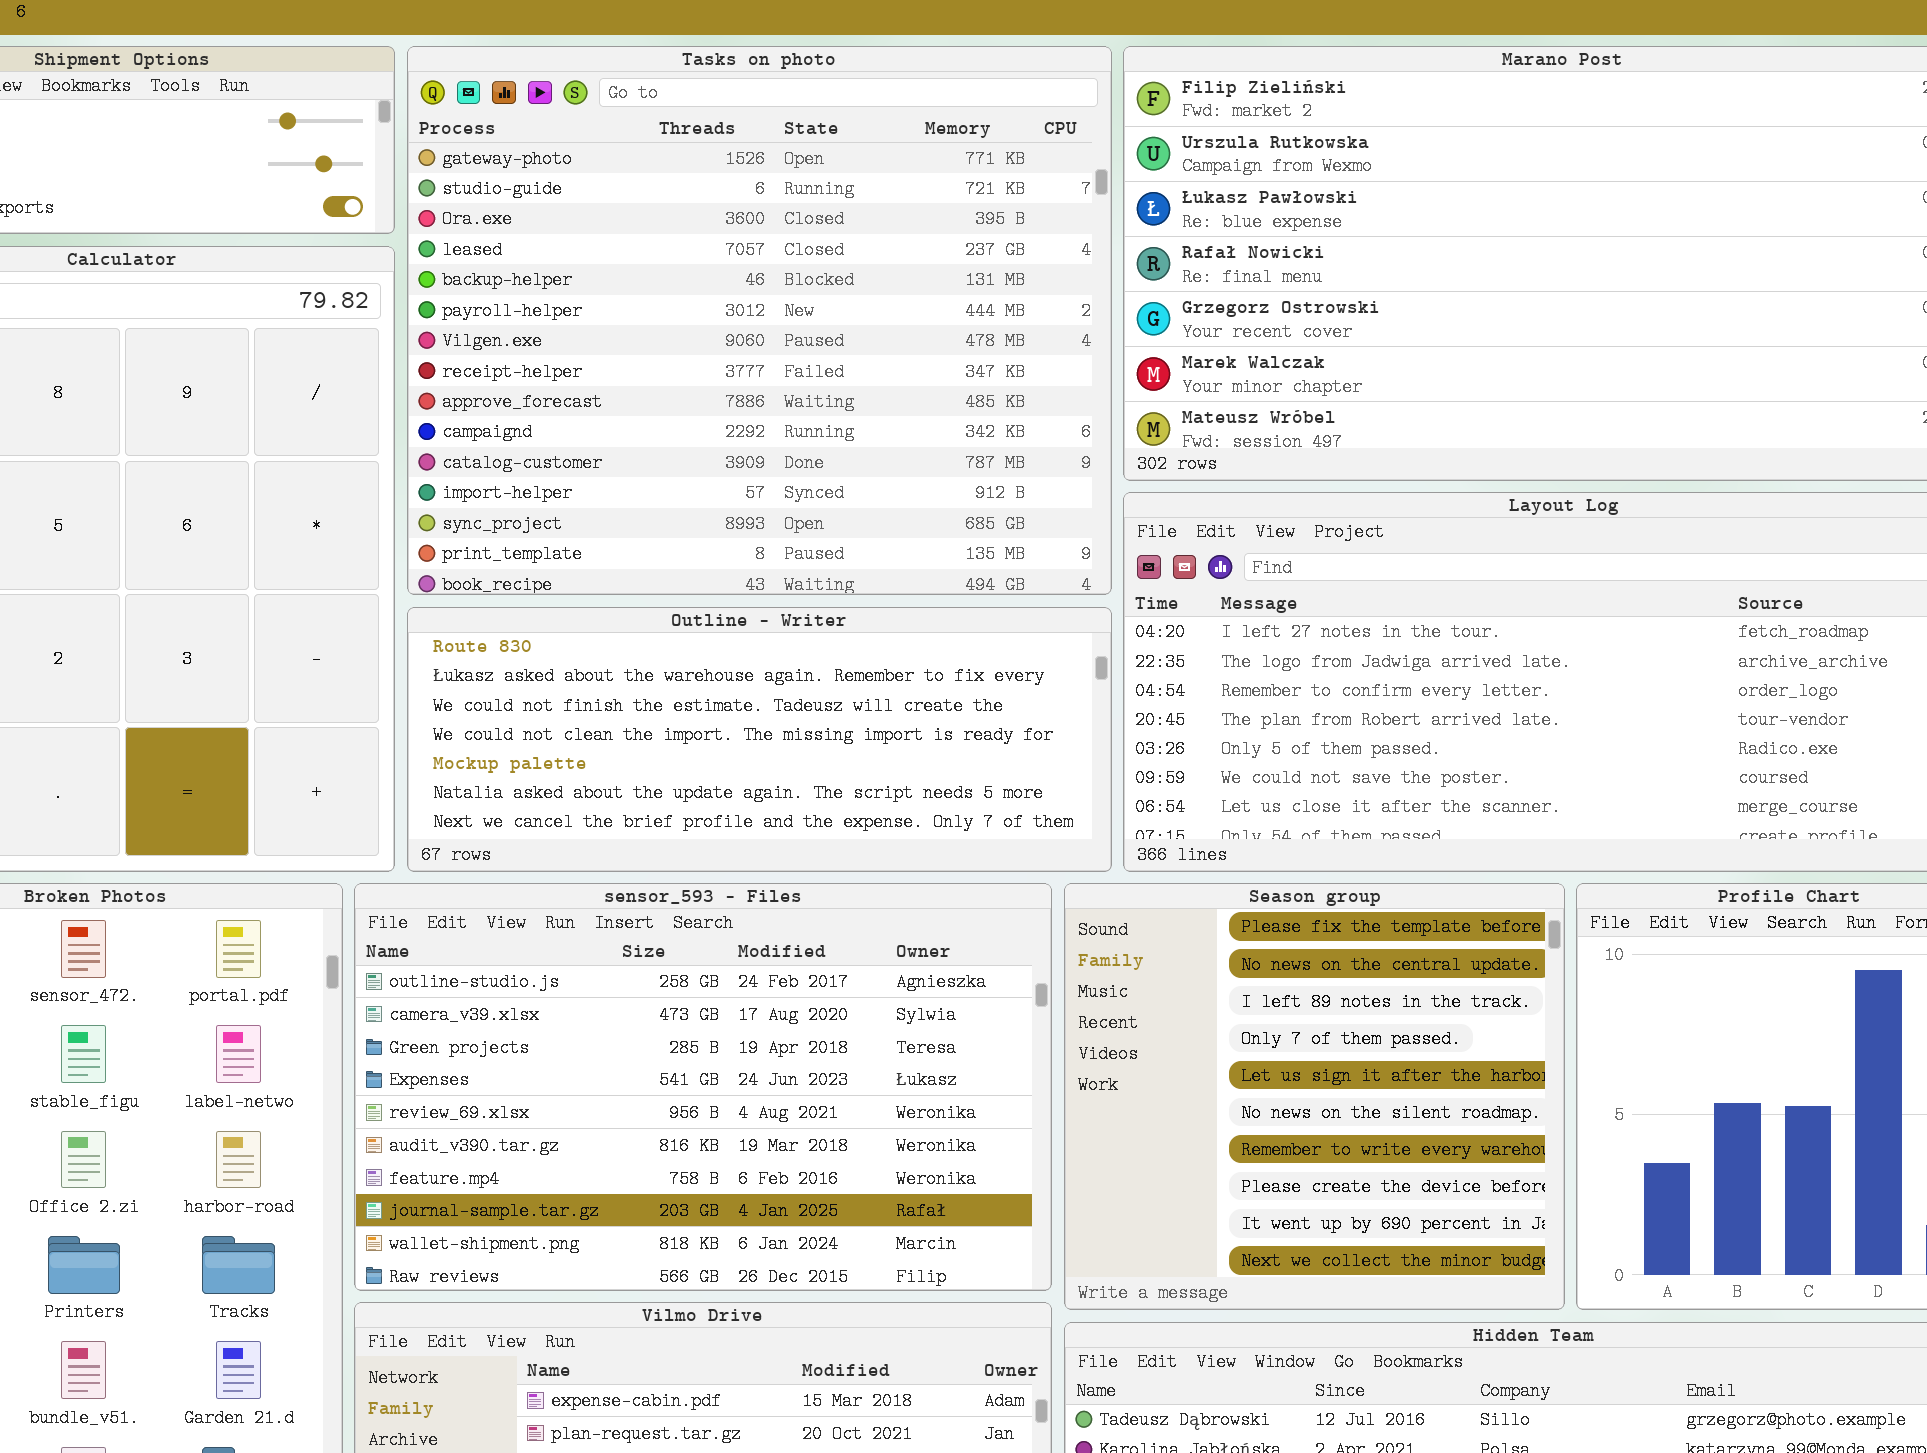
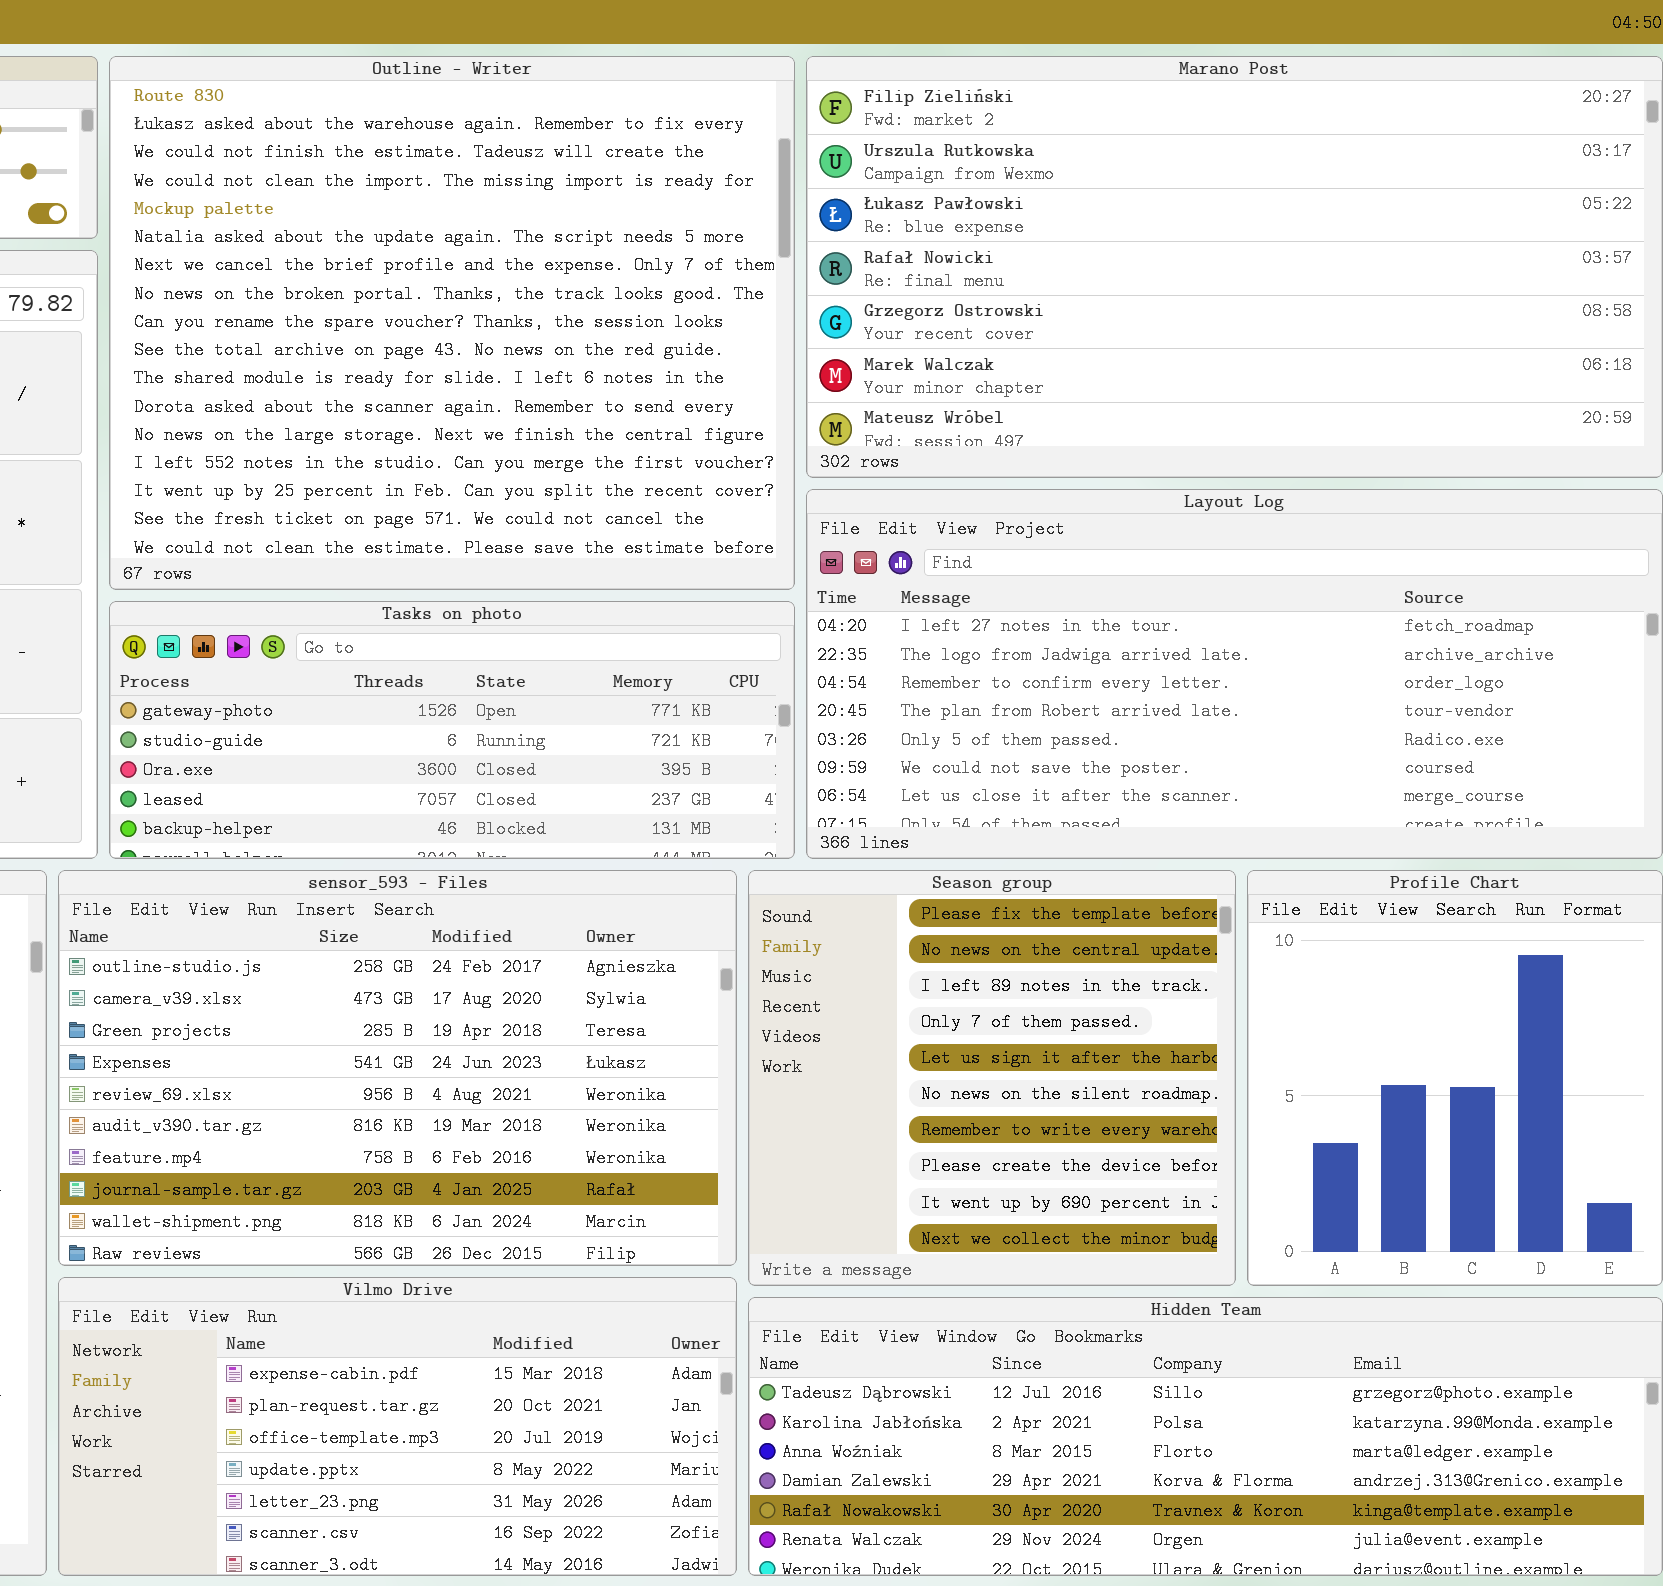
Tasks on photo: [407,46,1112,595] -> [109,601,795,859], moved, resized
Outline - Writer: [407,607,1112,872] -> [109,56,795,590], moved, resized

